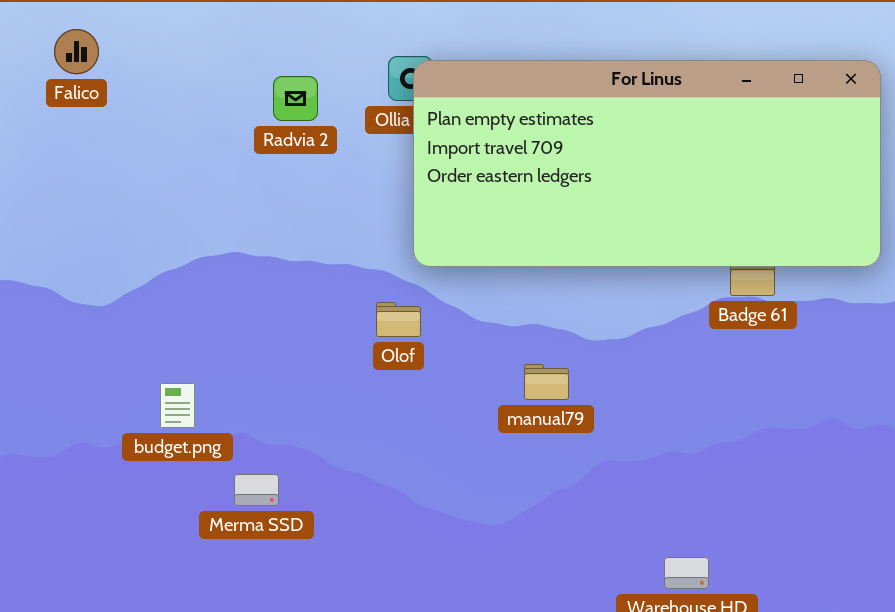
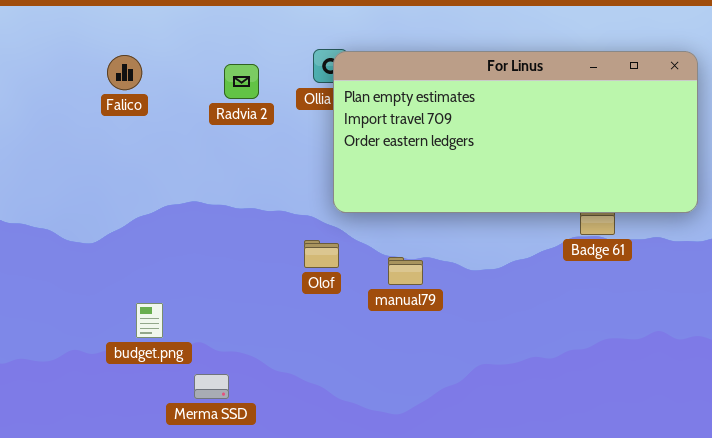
Falico: [54,29,99,74] -> [107,55,142,90], moved
manual79: [524,364,569,400] -> [388,257,423,285], moved

